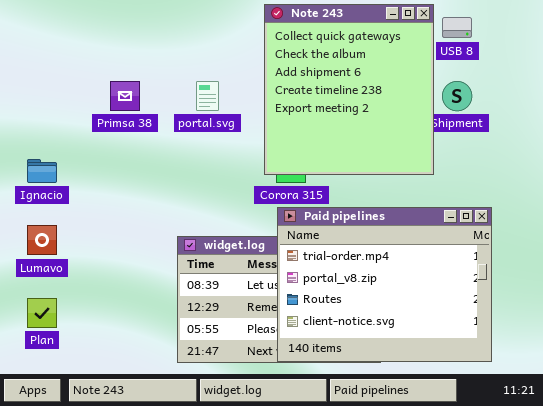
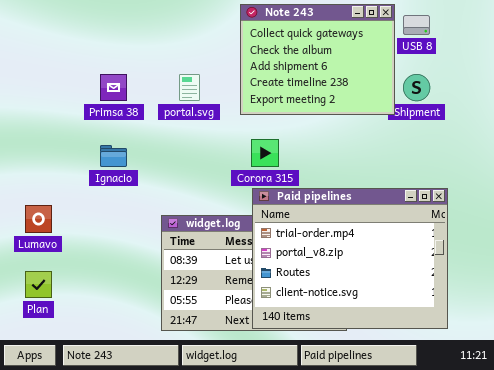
Note 243: [264,4,434,175] -> [240,4,395,115], resized
Ignacio: [27,159,57,183] -> [100,145,127,167], moved

